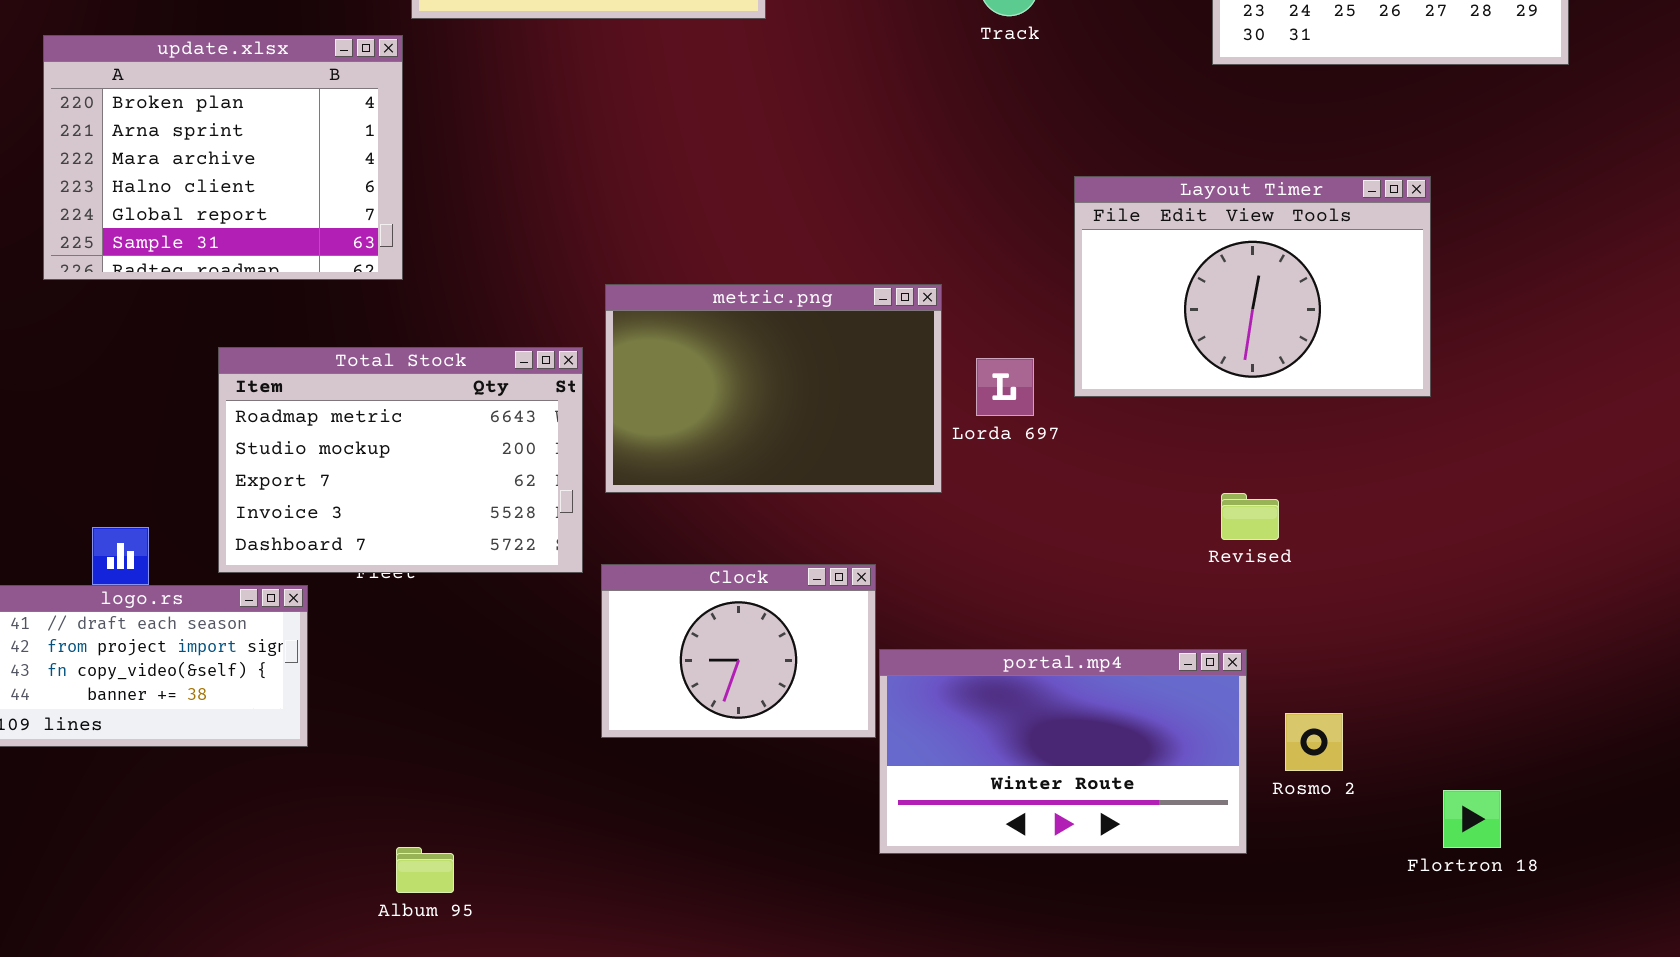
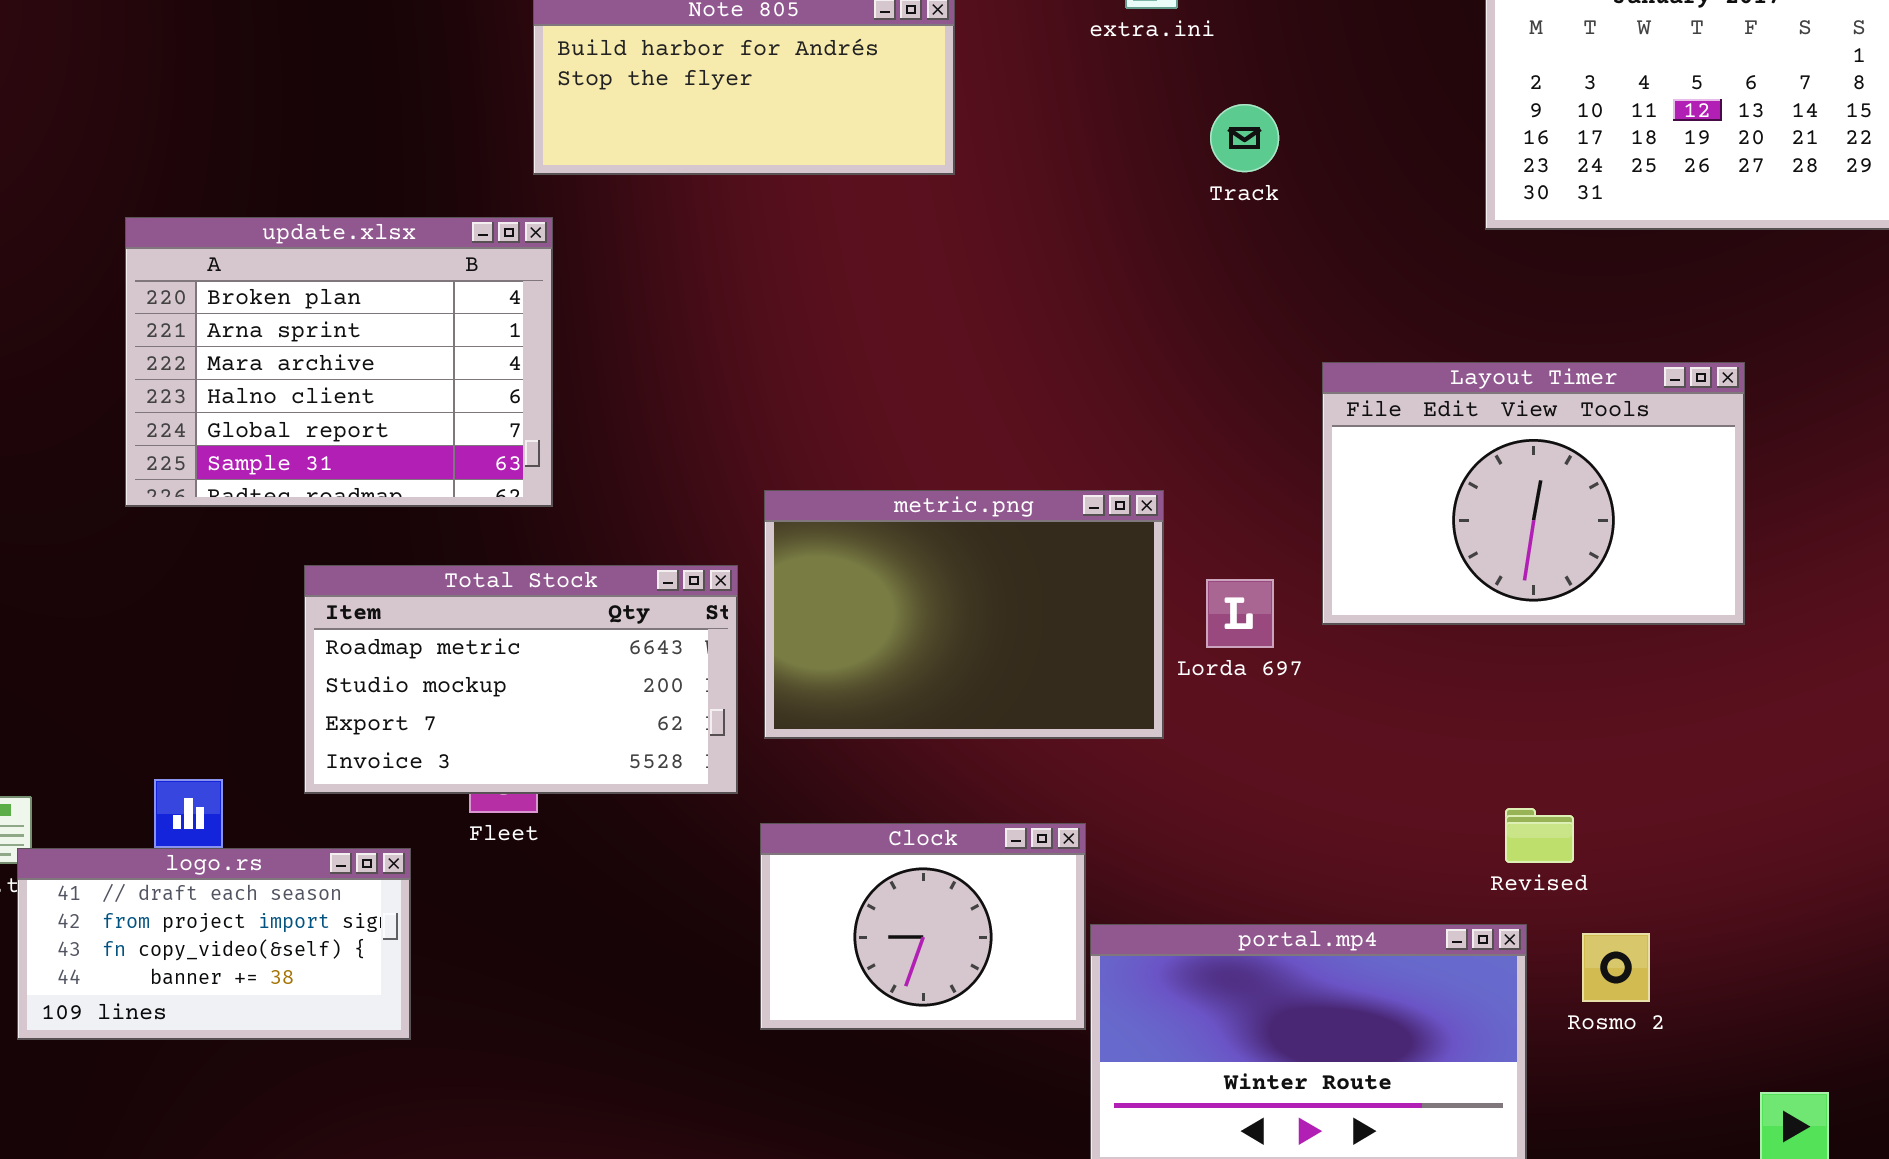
update.xlsx: [43,35,403,280] -> [125,217,553,507], moved
Total Stock: [218,347,583,573] -> [304,565,738,794], resized
Revised: [1221,493,1279,540] -> [1505,808,1574,863], moved
Rosmo 2: [1285,713,1343,771] -> [1582,933,1650,1002], moved

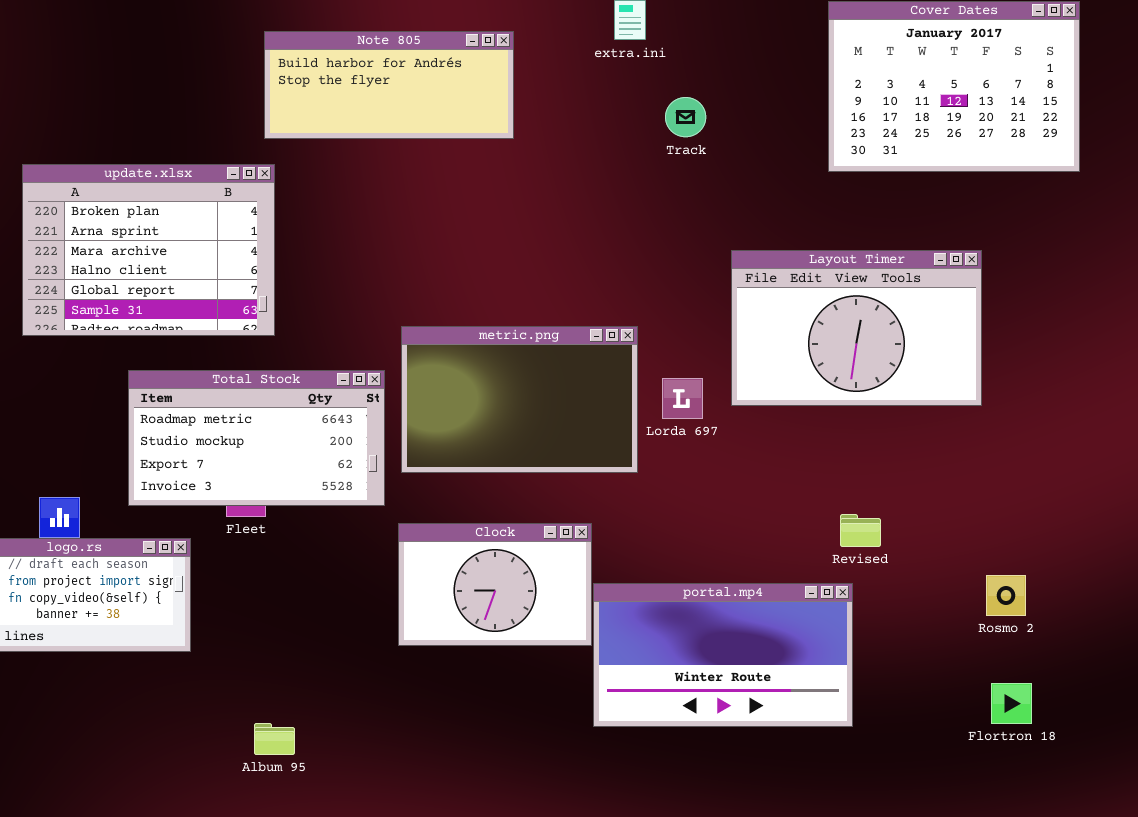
Rosmo 2: [1582,933,1650,1002] -> [986,575,1026,616], moved

